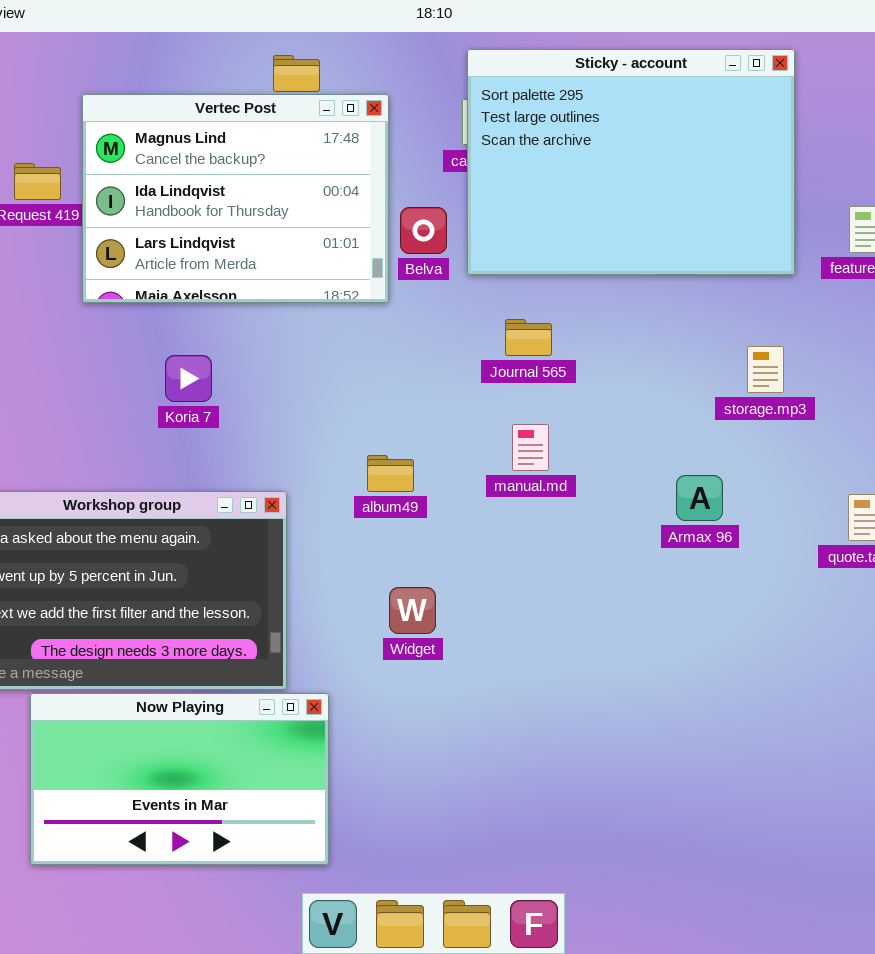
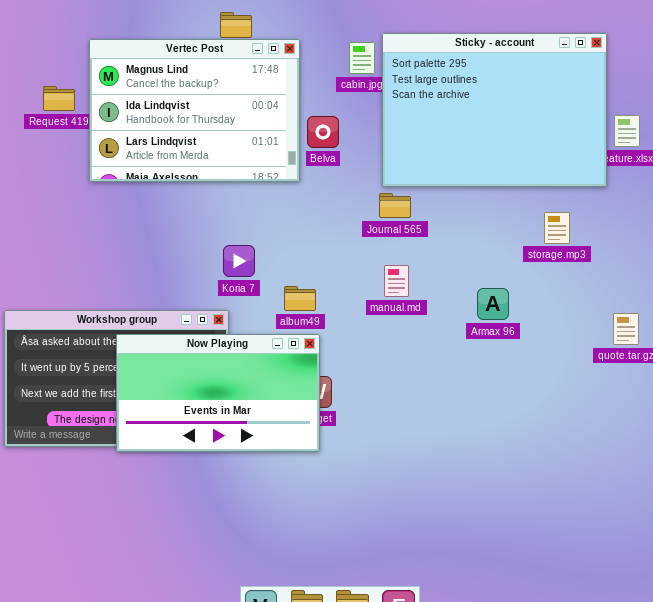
Sticky - account: [467,49,795,275] -> [382,33,607,187], moved
Koria 7: [165,355,212,402] -> [223,245,255,277], moved
Armax 96: [676,475,723,521] -> [477,288,509,320], moved
Now Playing: [30,693,329,865] -> [116,334,320,452], moved

